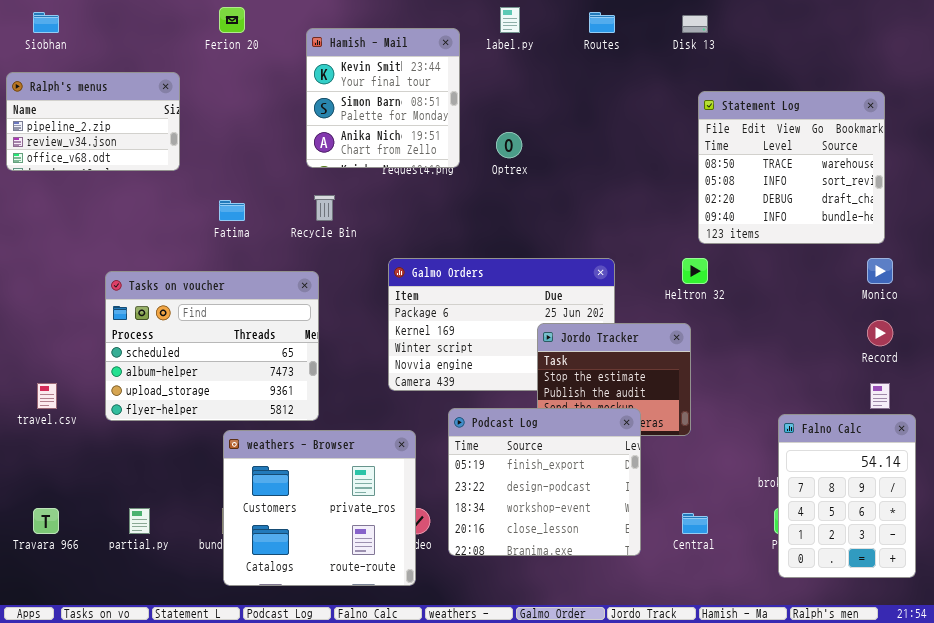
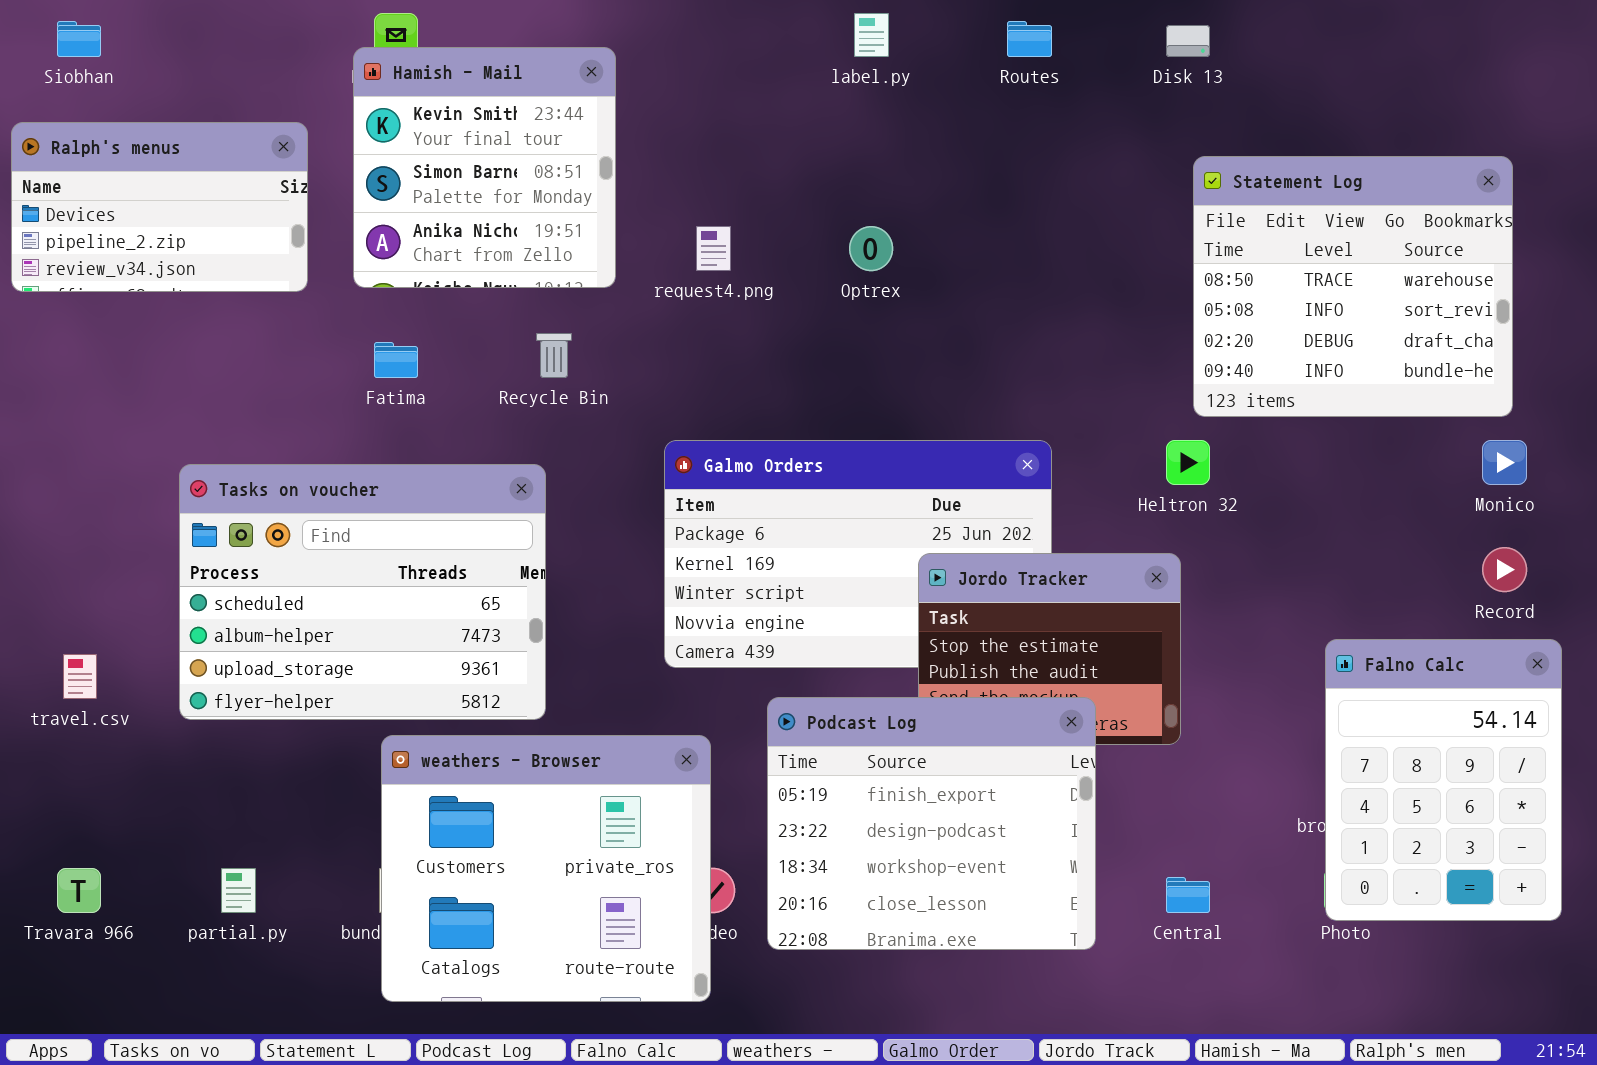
Hamish - Mail: [306,28,460,168] -> [353,47,616,288], moved
Ralph's menus: [6,72,180,171] -> [11,122,308,292], scrolled up 1 row
Falno Calc: [778,414,916,578] -> [1325,639,1562,921], moved

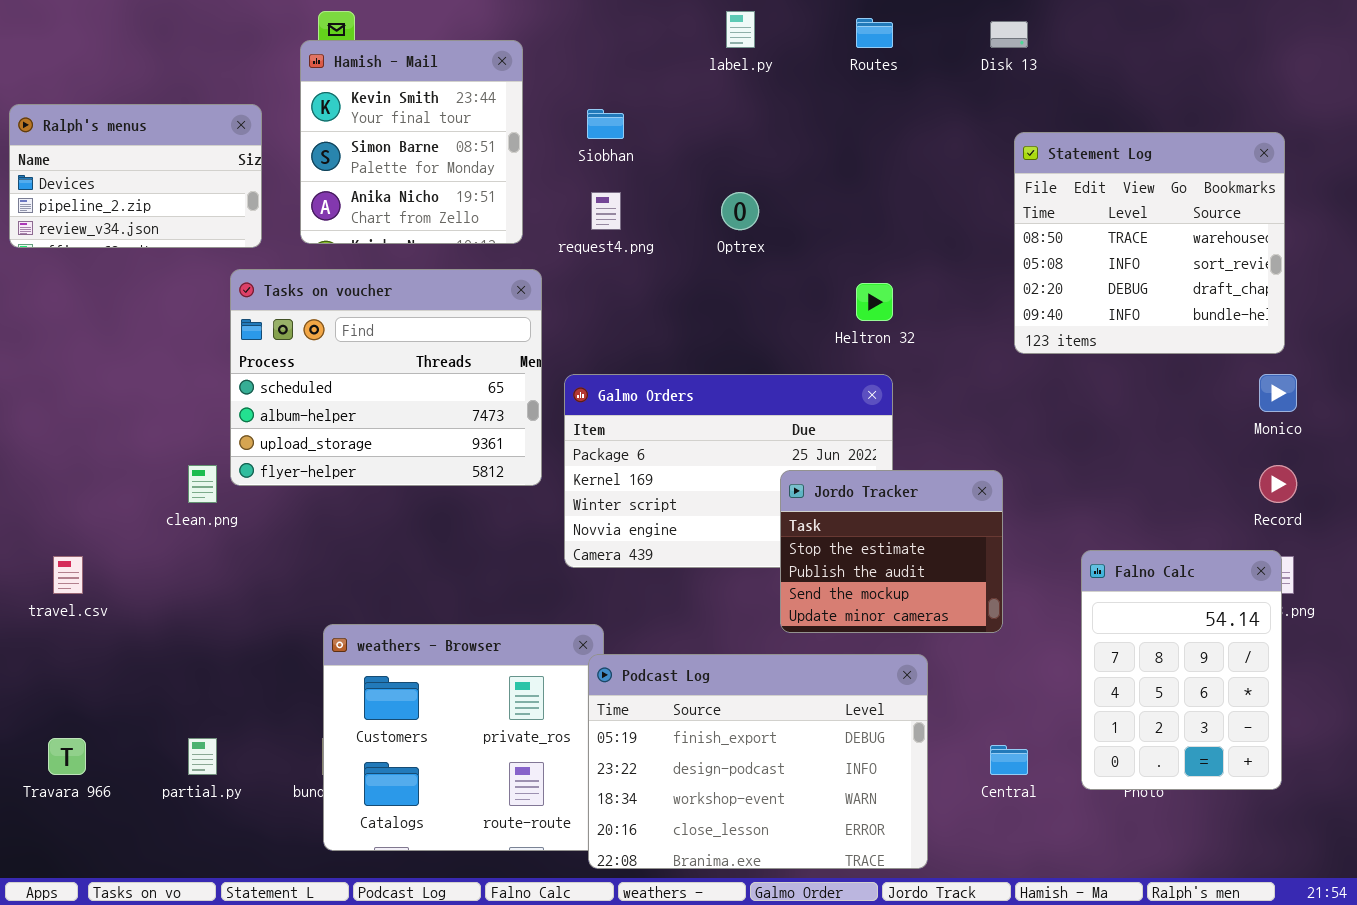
Siobhan: [57,21,101,57] -> [587,109,624,139], moved
Heltron 32: [1166,440,1210,485] -> [856,283,893,321], moved
Tasks on voucher: [179,464,546,720] -> [230,269,542,486], moved
Falno Calc: [1325,639,1562,921] -> [1081,550,1282,790], moved
Podcast Log: [767,697,1096,950] -> [588,654,928,869], moved, resized

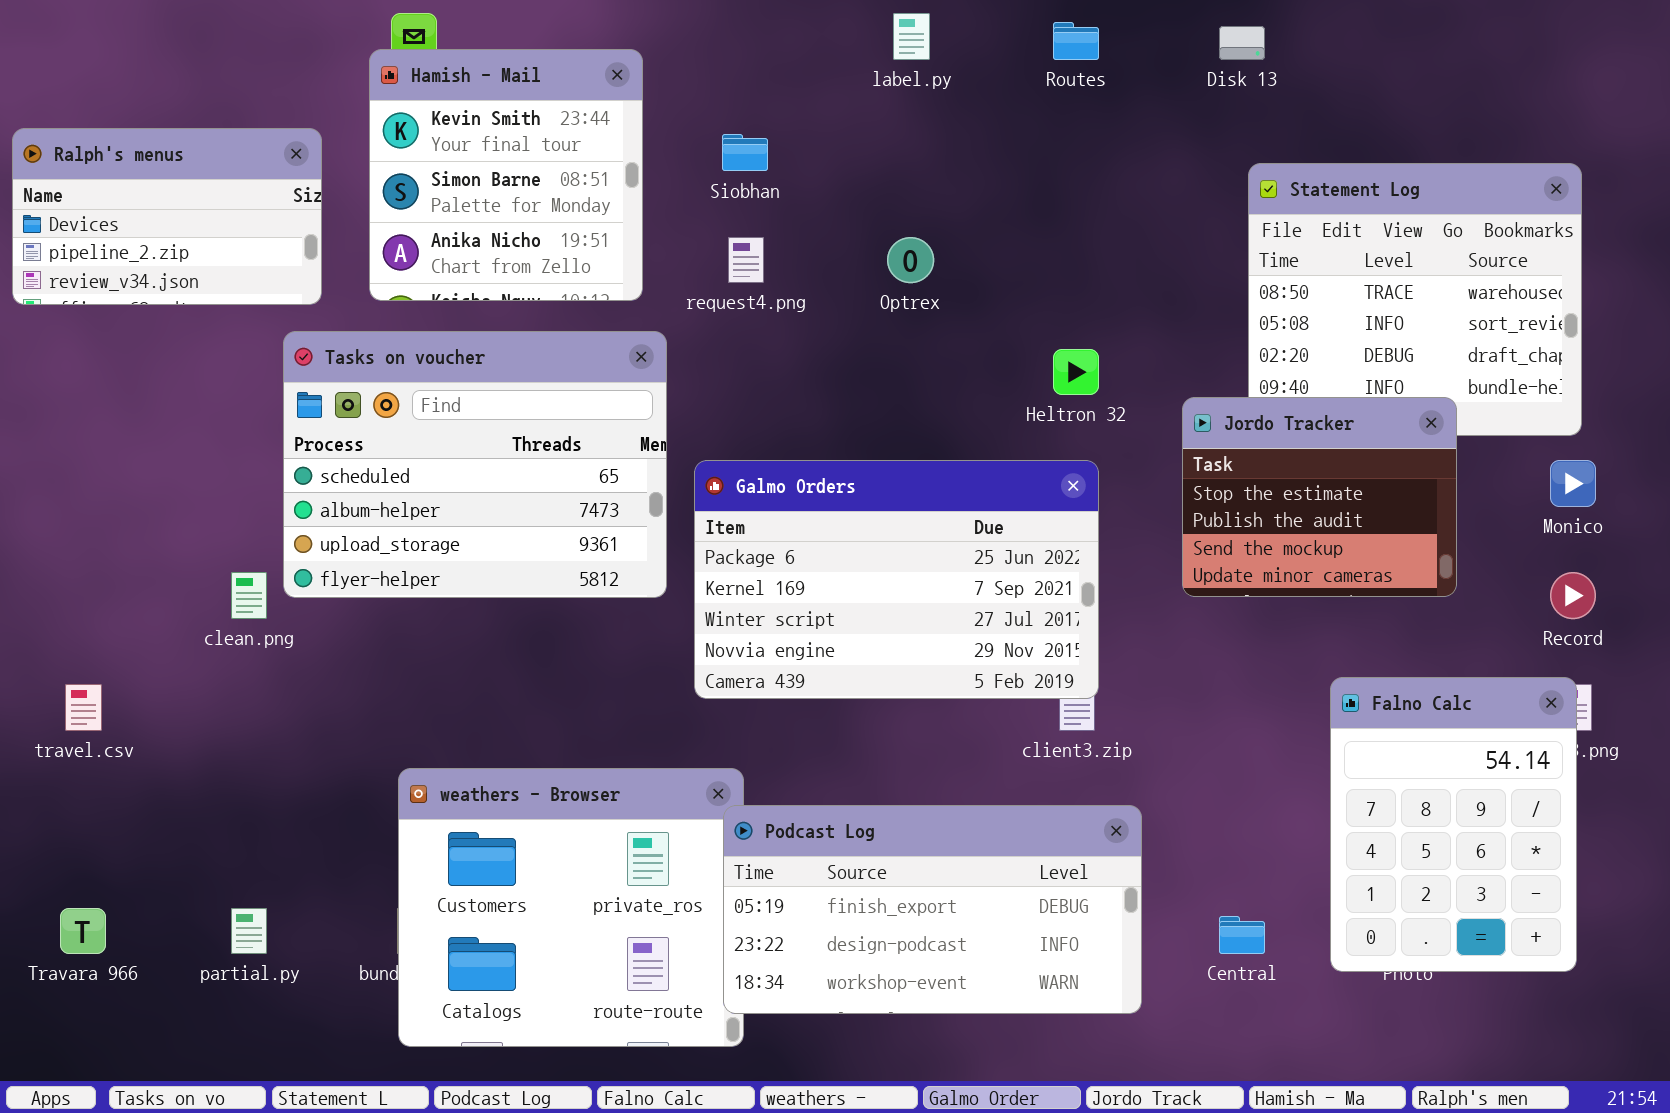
Jordo Tracker: [780,470,1003,633] -> [1182,397,1457,597], moved
Podcast Log: [588,654,928,869] -> [723,805,1142,1014], resized

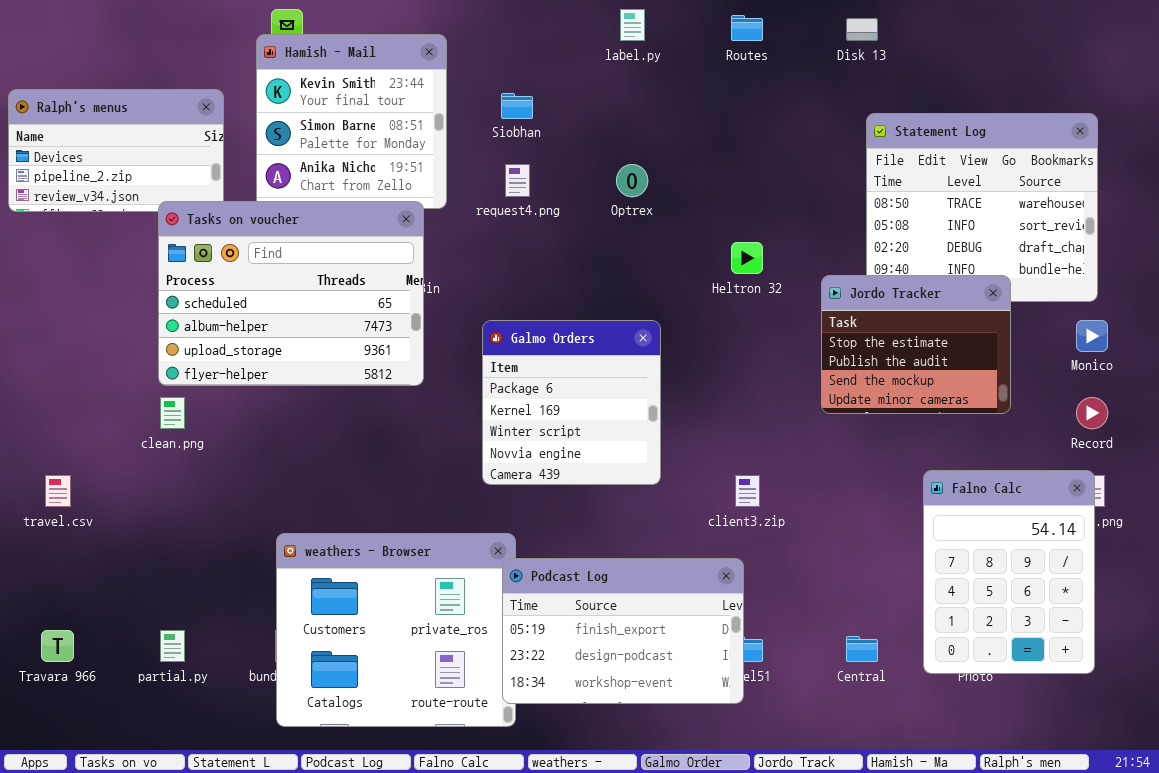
Tasks on voucher: [283,331,667,598] -> [158,201,424,386], moved
Galmo Orders: [694,460,1099,699] -> [482,320,661,485], resized
Podcast Log: [723,805,1142,1014] -> [502,558,744,704], resized

